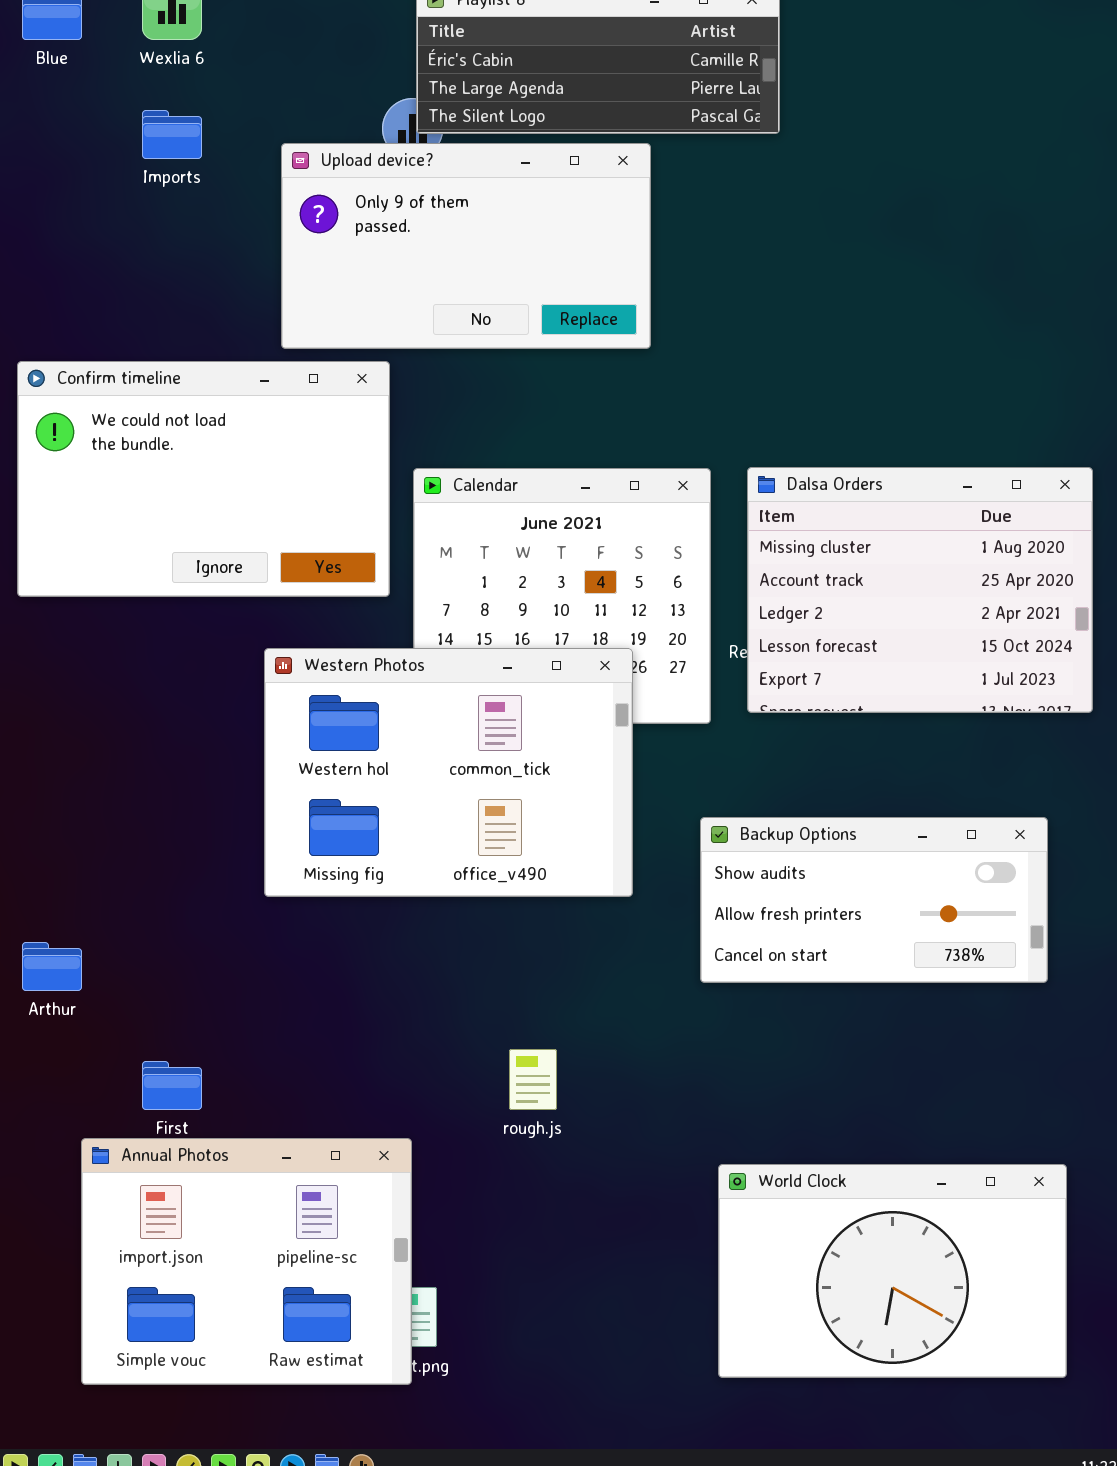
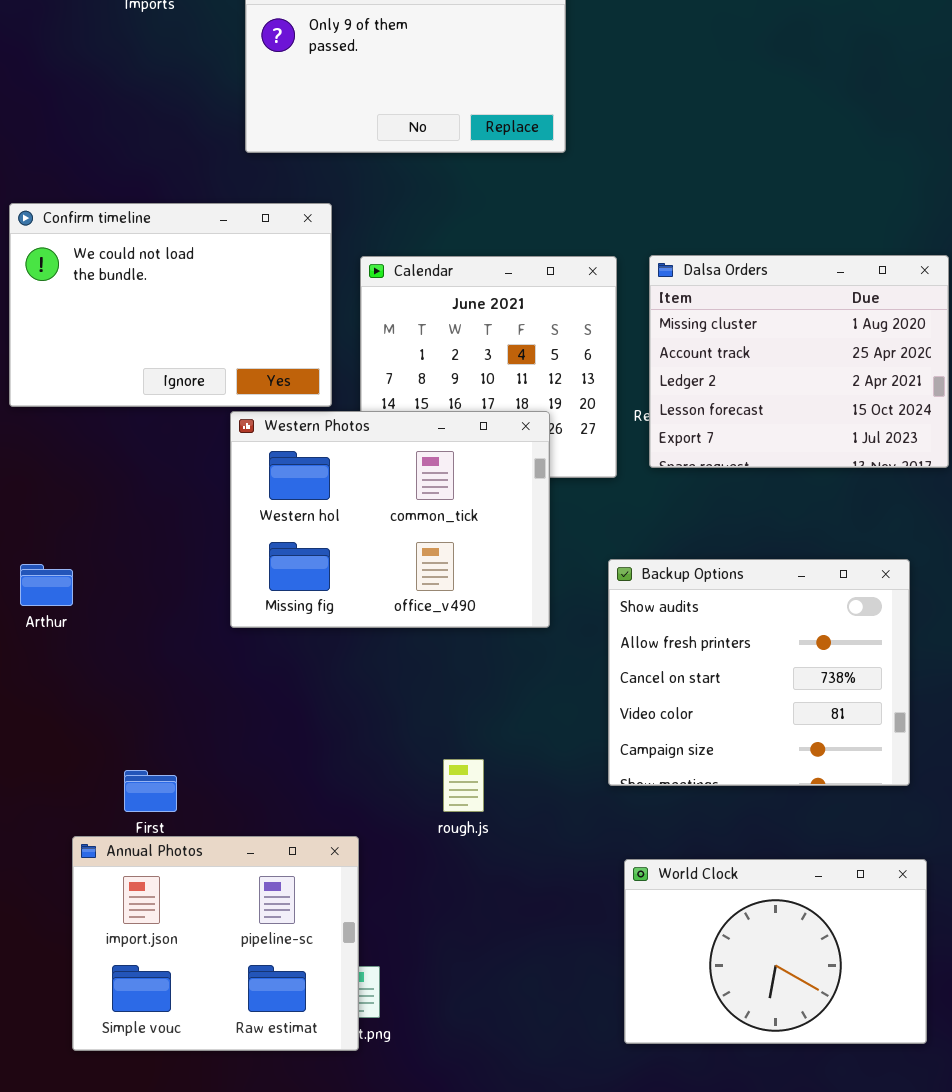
Confirm timeline: [17,361,390,597] -> [9,203,332,407], moved
Backup Options: [700,817,1048,983] -> [608,559,910,786], resized
Arthur: [22,942,82,991] -> [20,564,73,606], moved

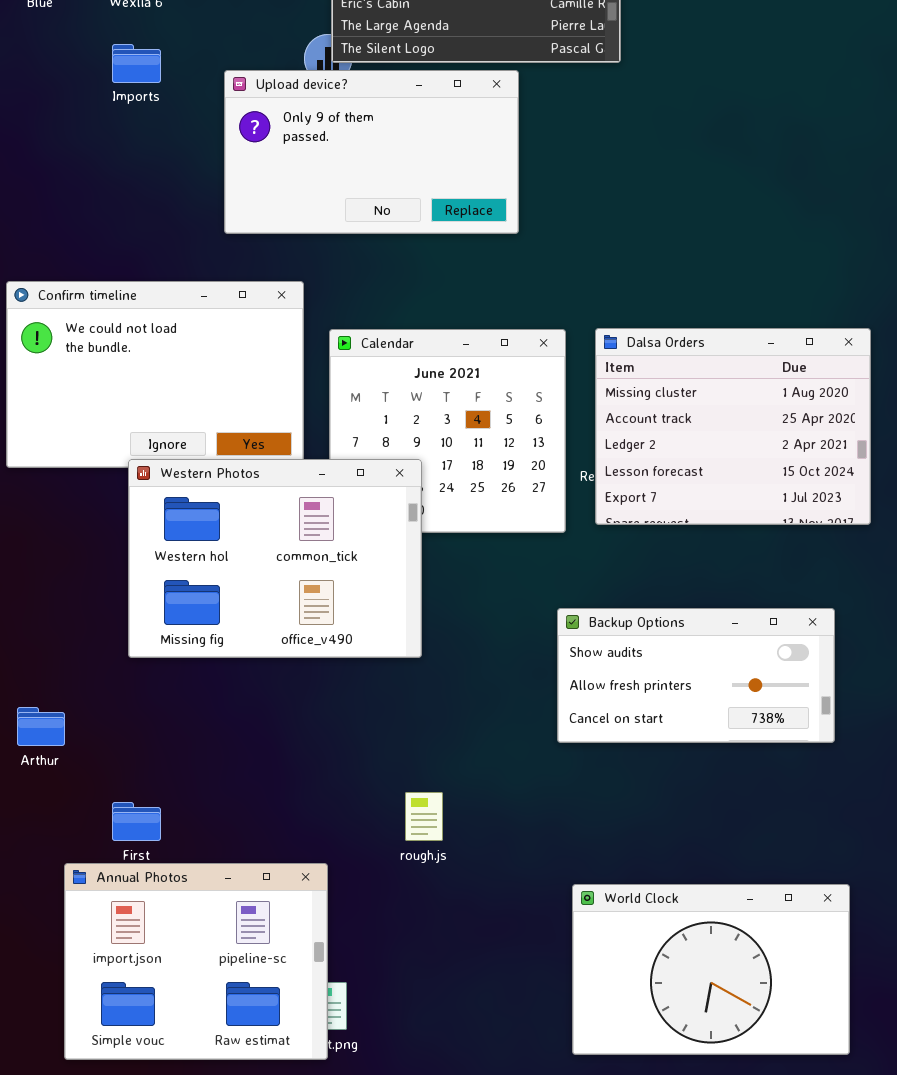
Western Photos: [230,411,550,628] -> [128,459,422,658], moved
Backup Options: [608,559,910,786] -> [557,608,835,743], resized
Arthur: [20,564,73,606] -> [17,707,65,746], moved

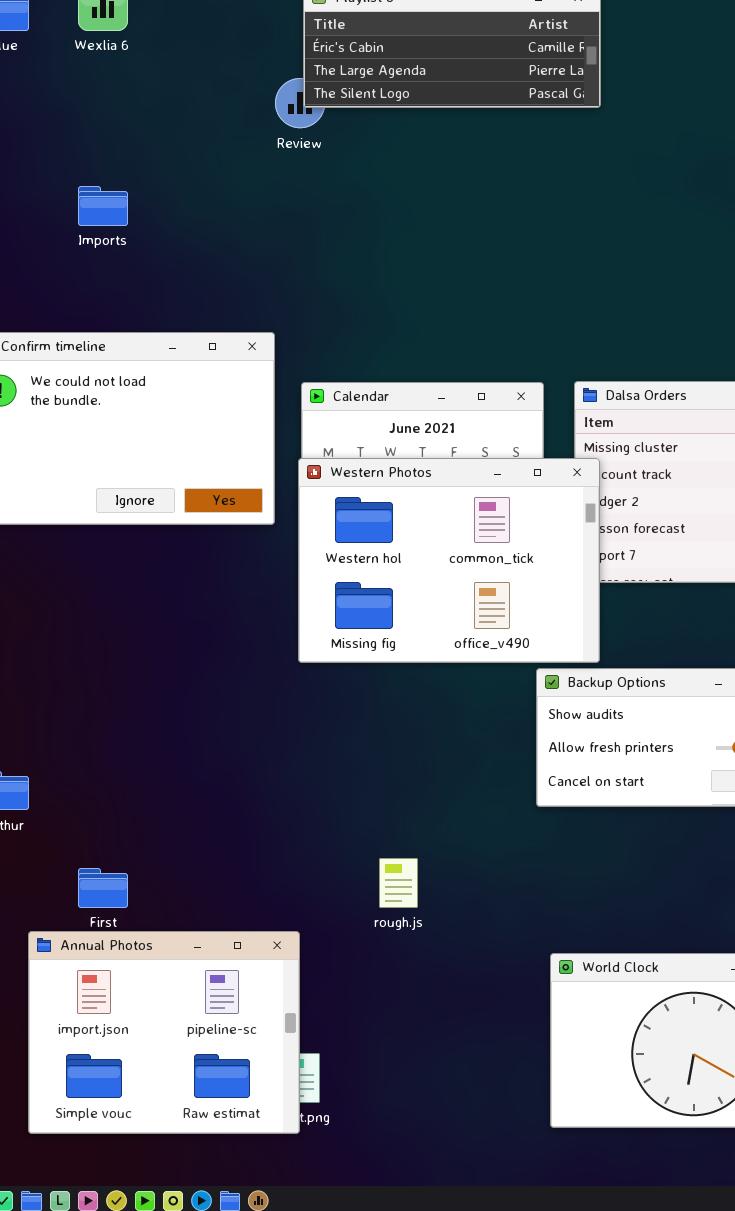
Imports: [112,44,161,83] -> [78,186,128,226], moved
Upload device?: [224,70,519,234] -> none, closed
Western Photos: [128,459,422,658] -> [298,458,600,663], moved

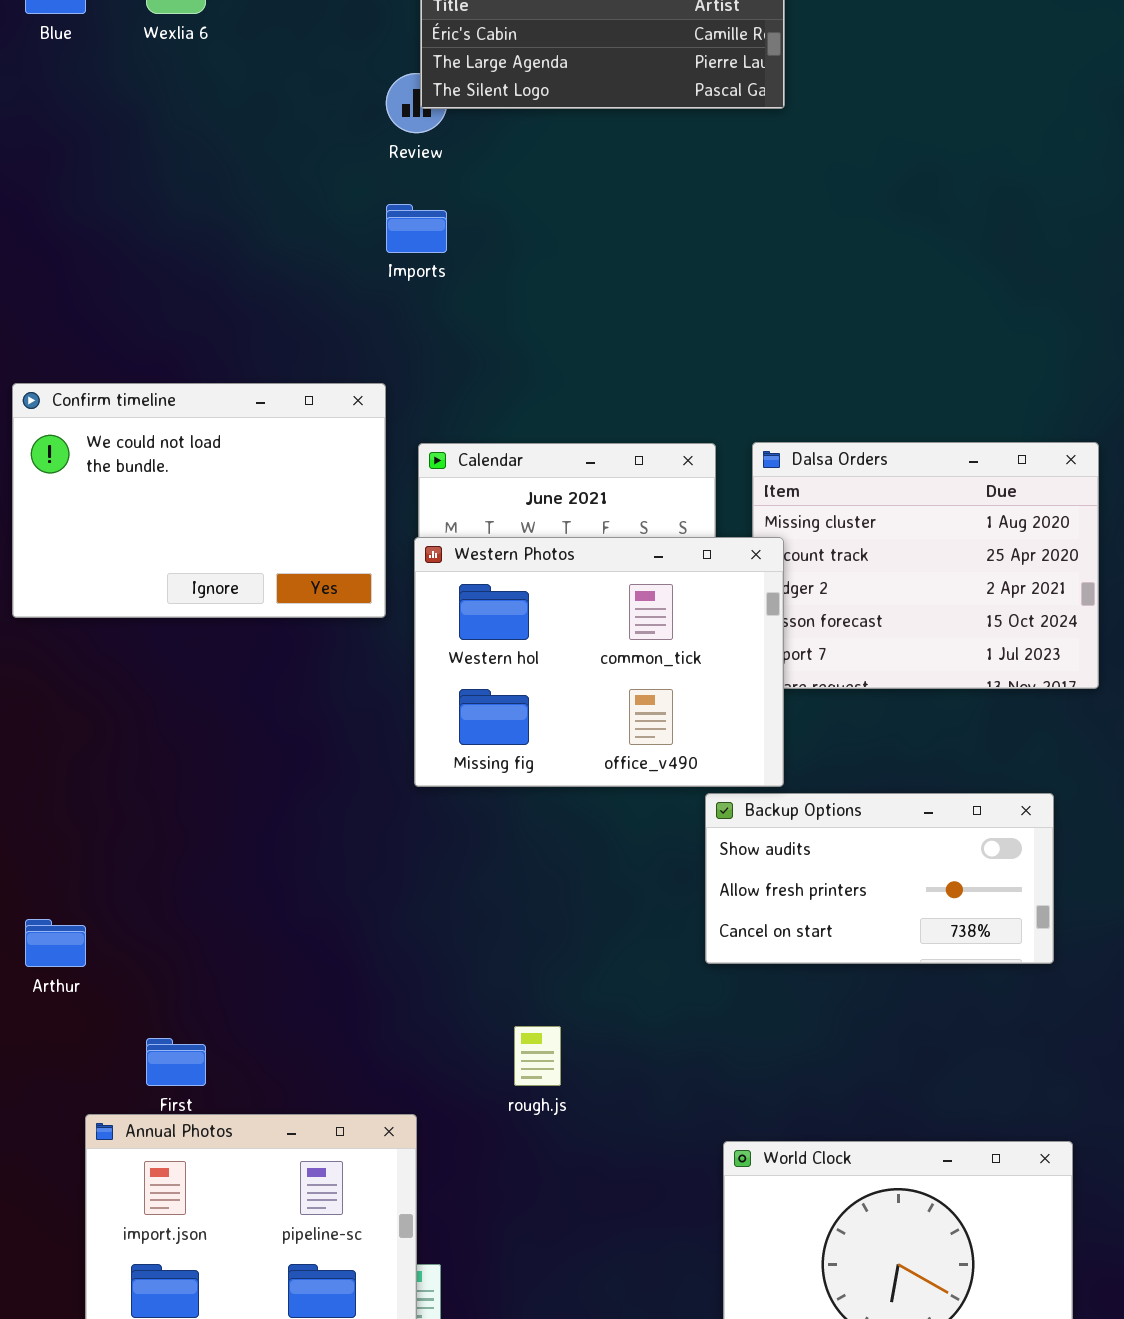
Imports: [78,186,128,226] -> [386,204,447,253], moved

